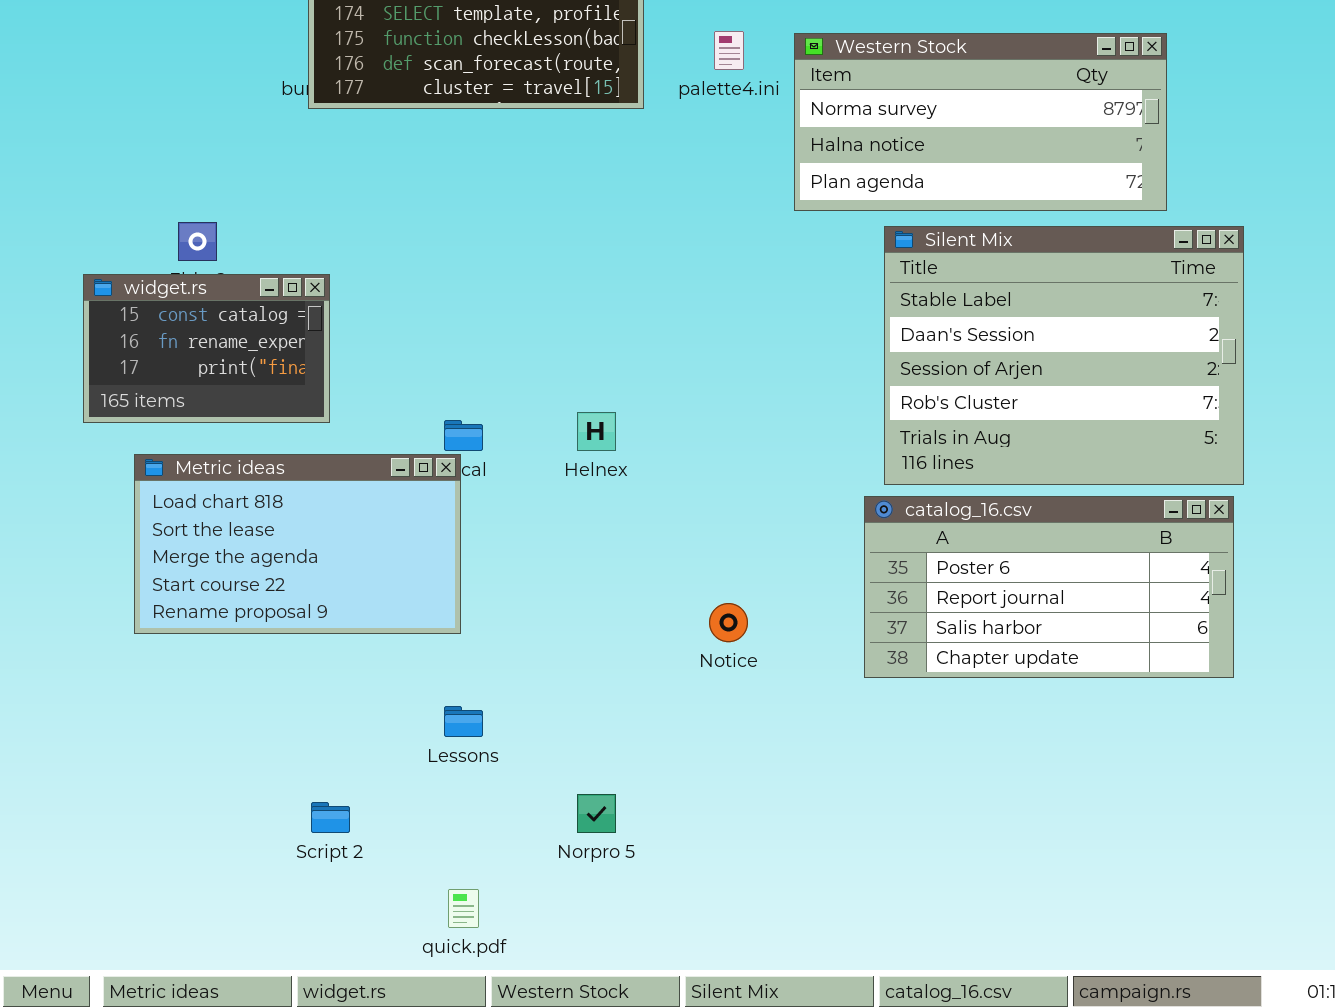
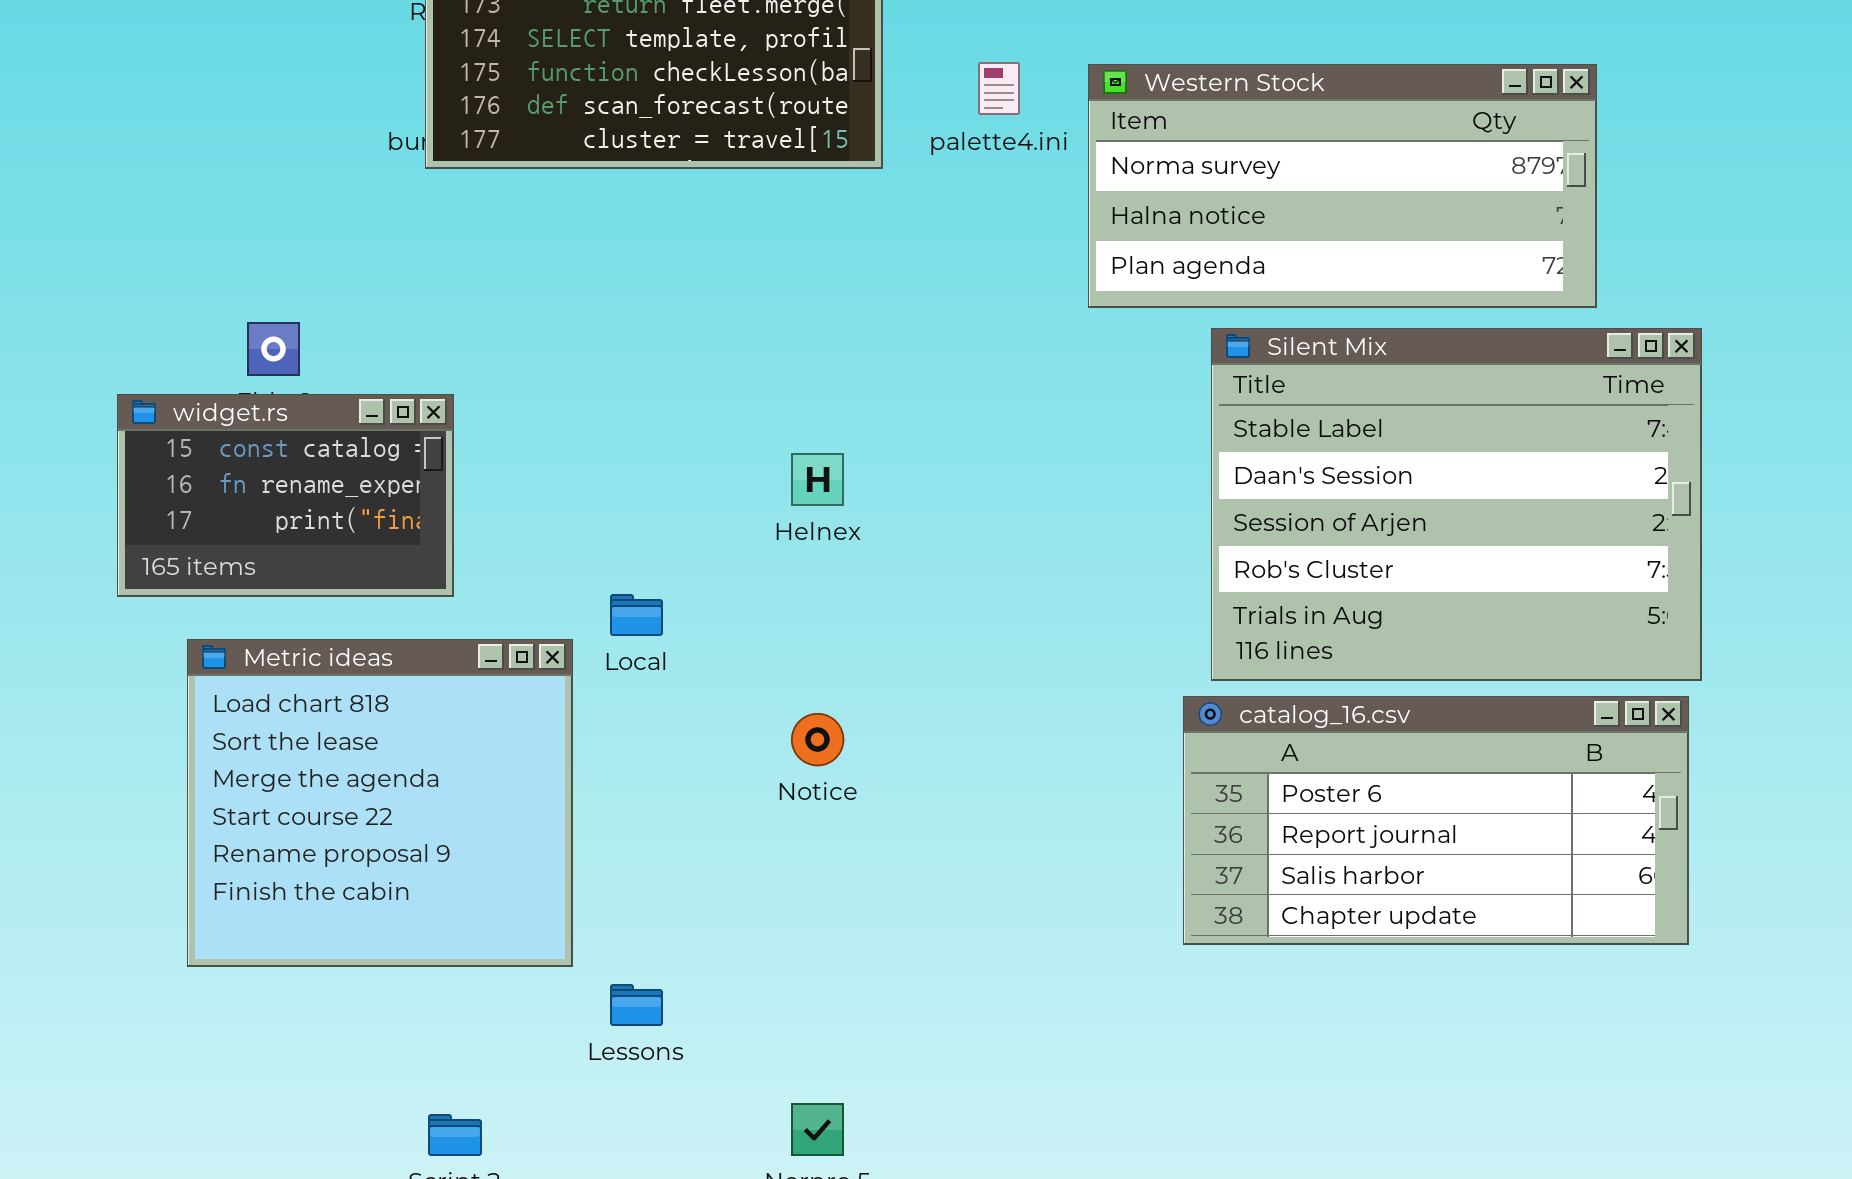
Helnex: [577,412,616,451] -> [791,453,844,506], moved
Metric ideas: [134,454,461,634] -> [187,639,573,967], resized
Notice: [709,603,748,642] -> [791,713,844,766], moved

